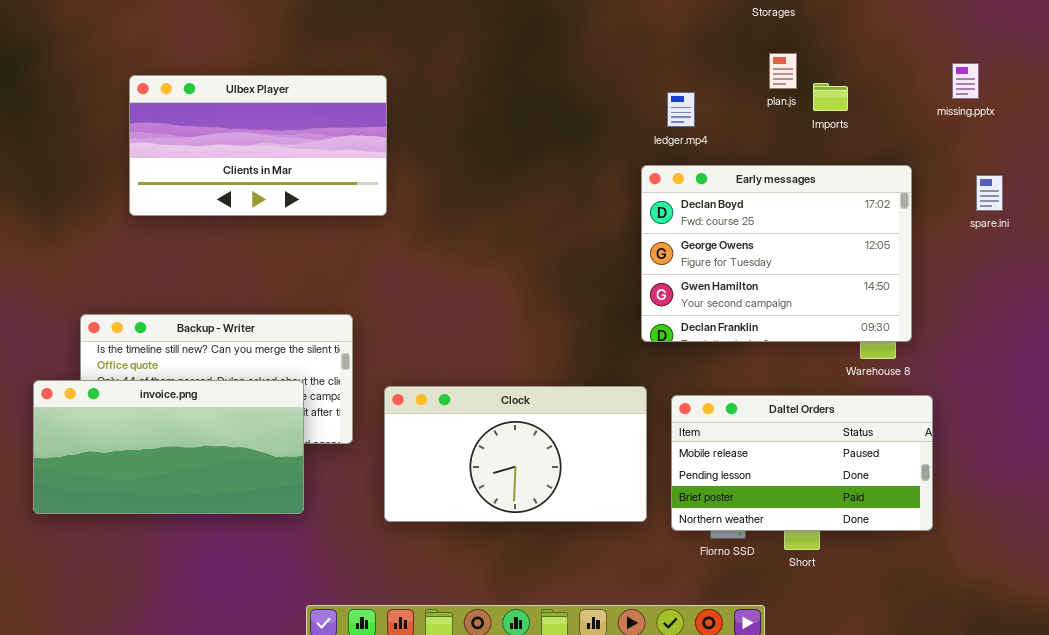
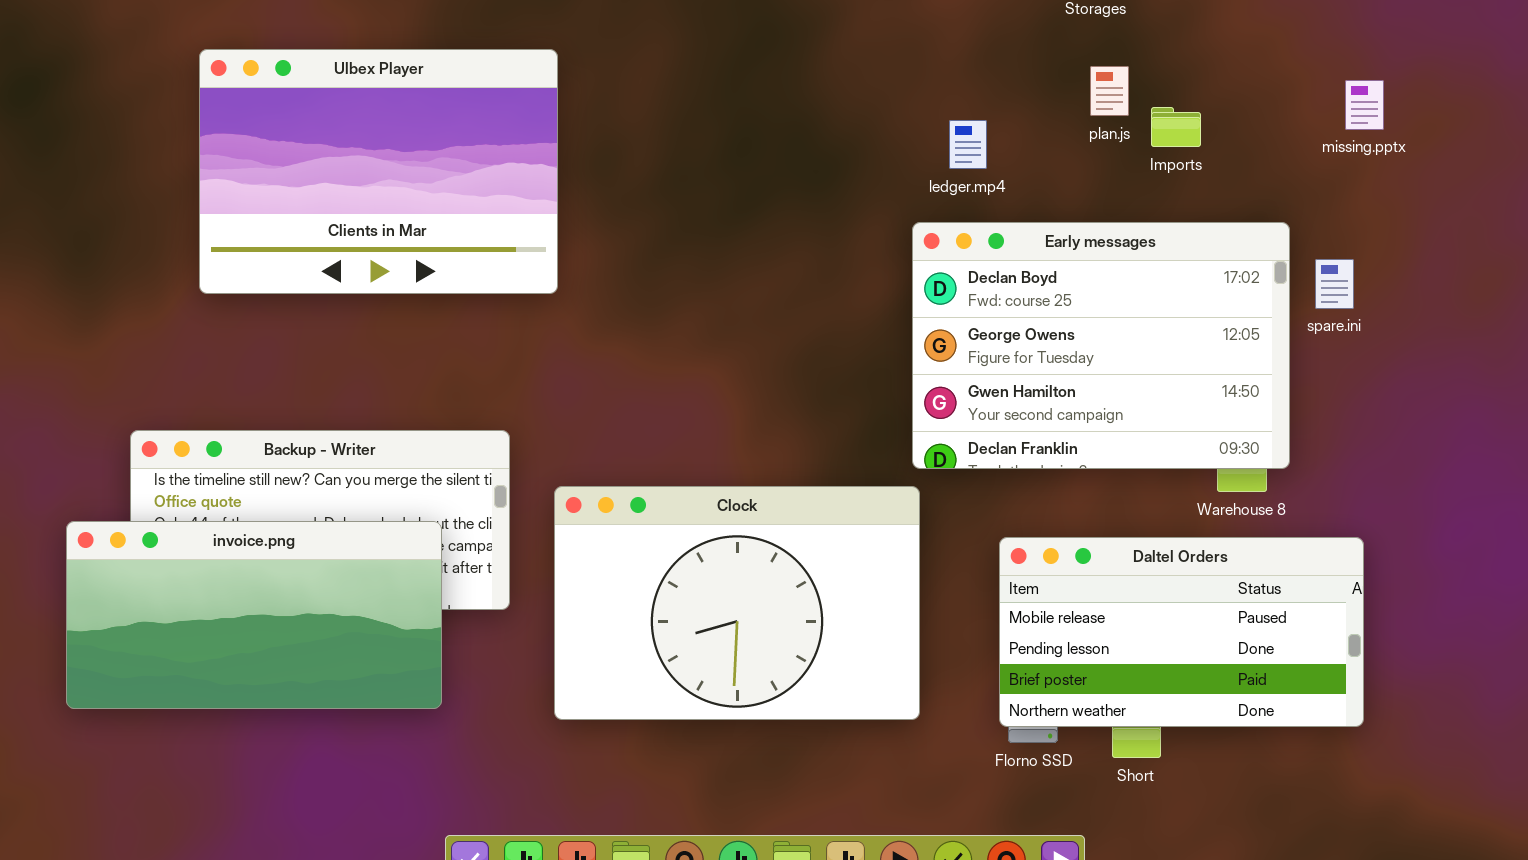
Ulbex Player: [129,75,387,216] -> [199,49,558,294], resized
spare.ini: [976,175,1003,211] -> [1315,259,1354,309], moved
Clock: [384,386,647,522] -> [554,486,920,720], resized
Daltel Orders: [671,395,933,531] -> [999,537,1364,727], moved

